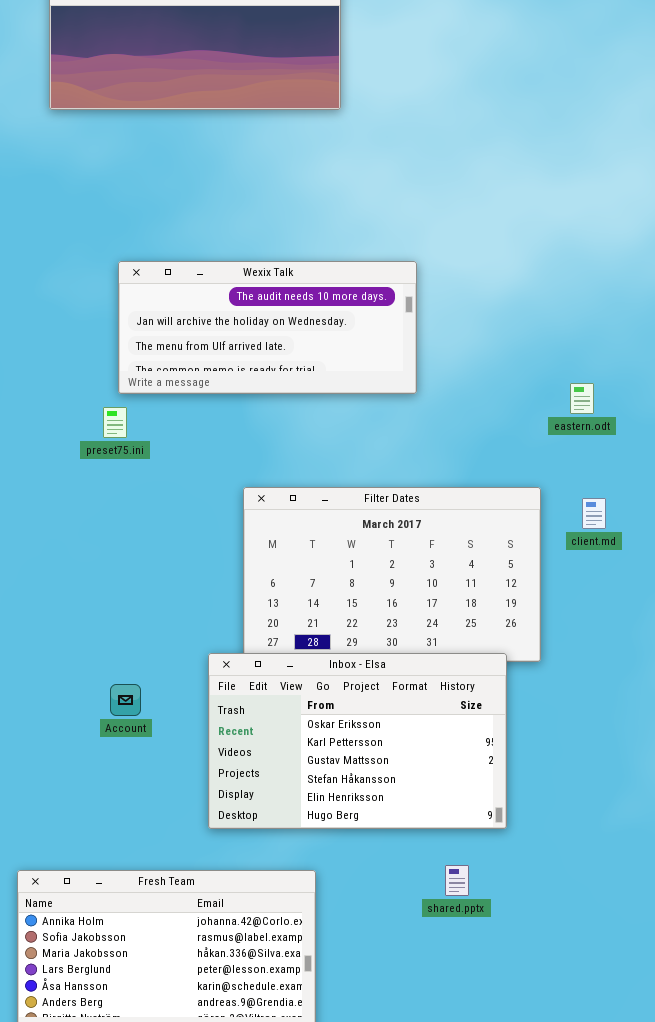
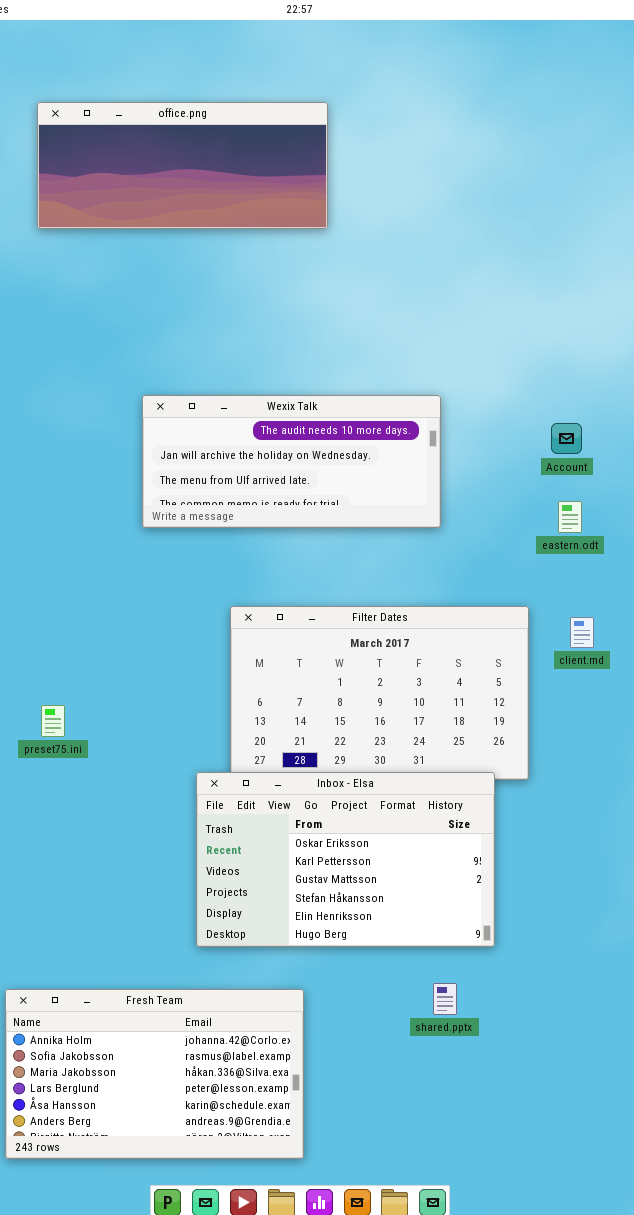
Wexix Talk: [118,261,417,394] -> [142,395,441,528], moved
preset75.ini: [103,407,127,438] -> [41,705,65,737], moved
Account: [110,684,141,716] -> [551,423,582,454], moved

